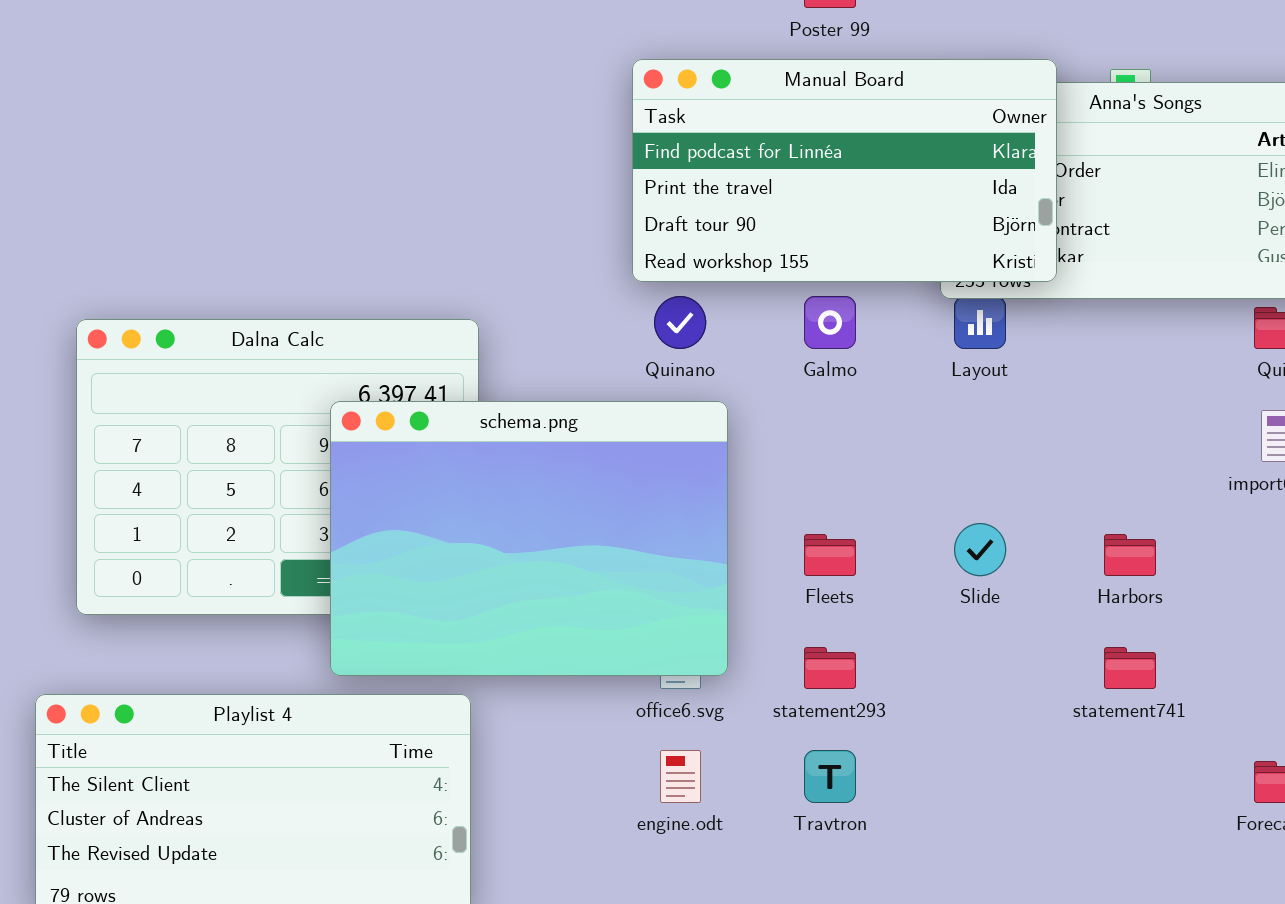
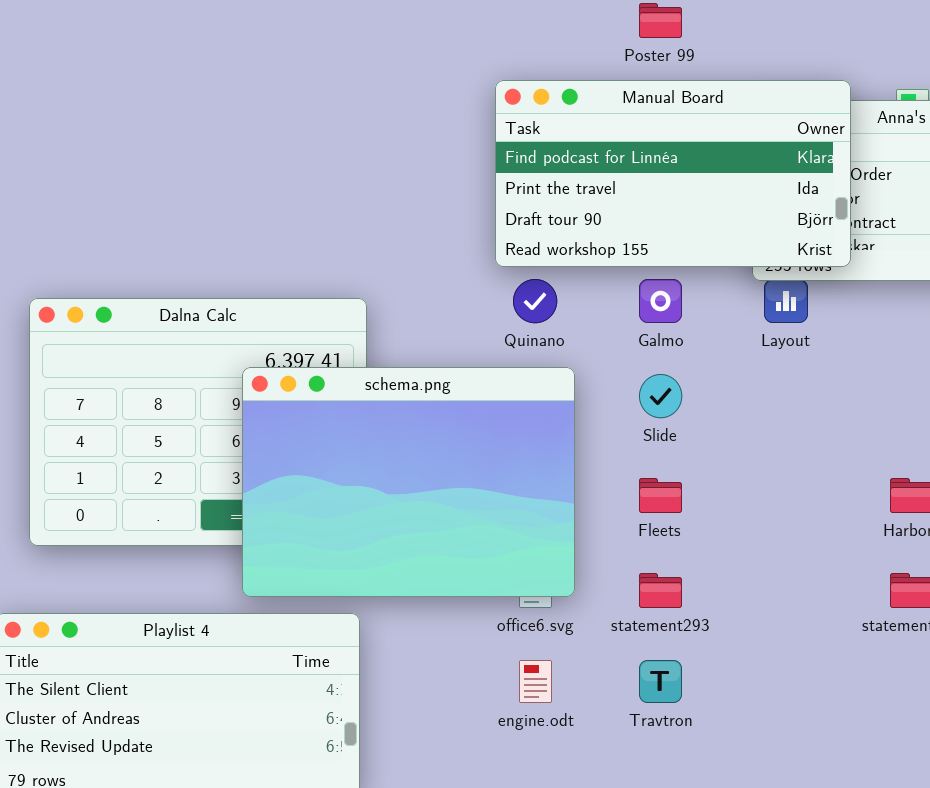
Slide: [954,523,1006,576] -> [639,374,682,418], moved

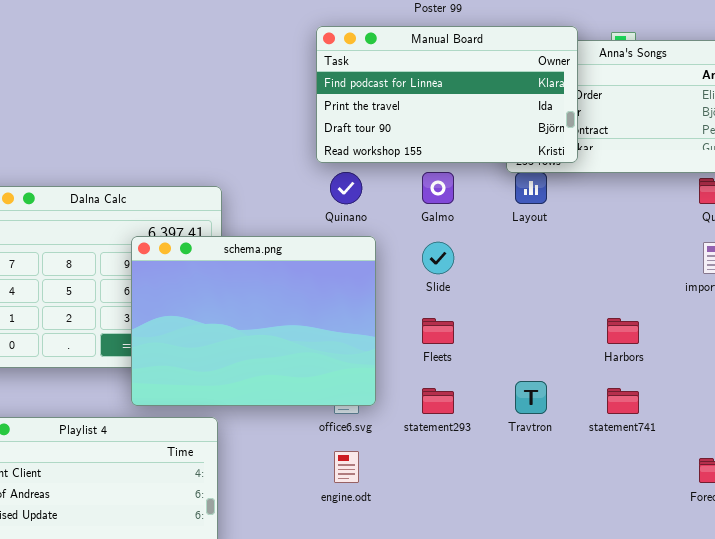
Travtron: [639,660,682,703] -> [515,381,547,414], moved

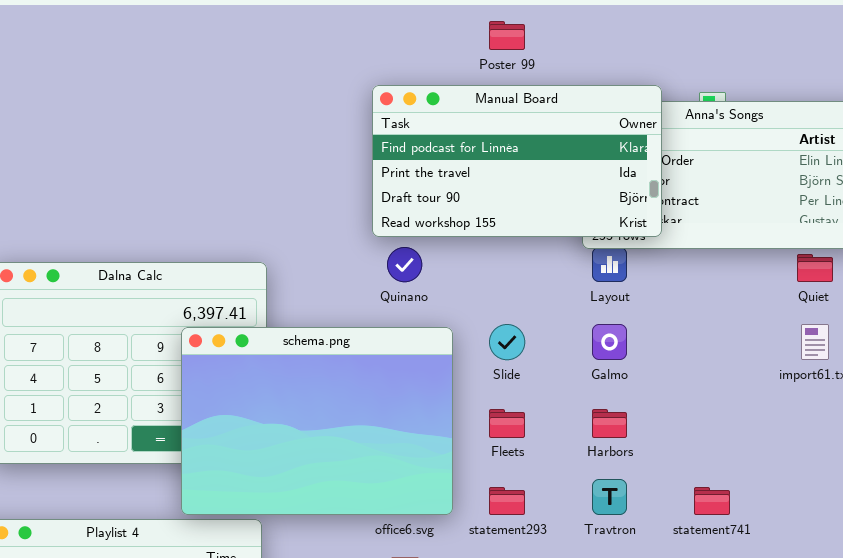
Galmo: [422,172,454,204] -> [592,324,627,360], moved
schema.png: [131,236,376,406] -> [181,327,453,515], moved
Harbors: [607,318,639,344] -> [592,409,627,438], moved

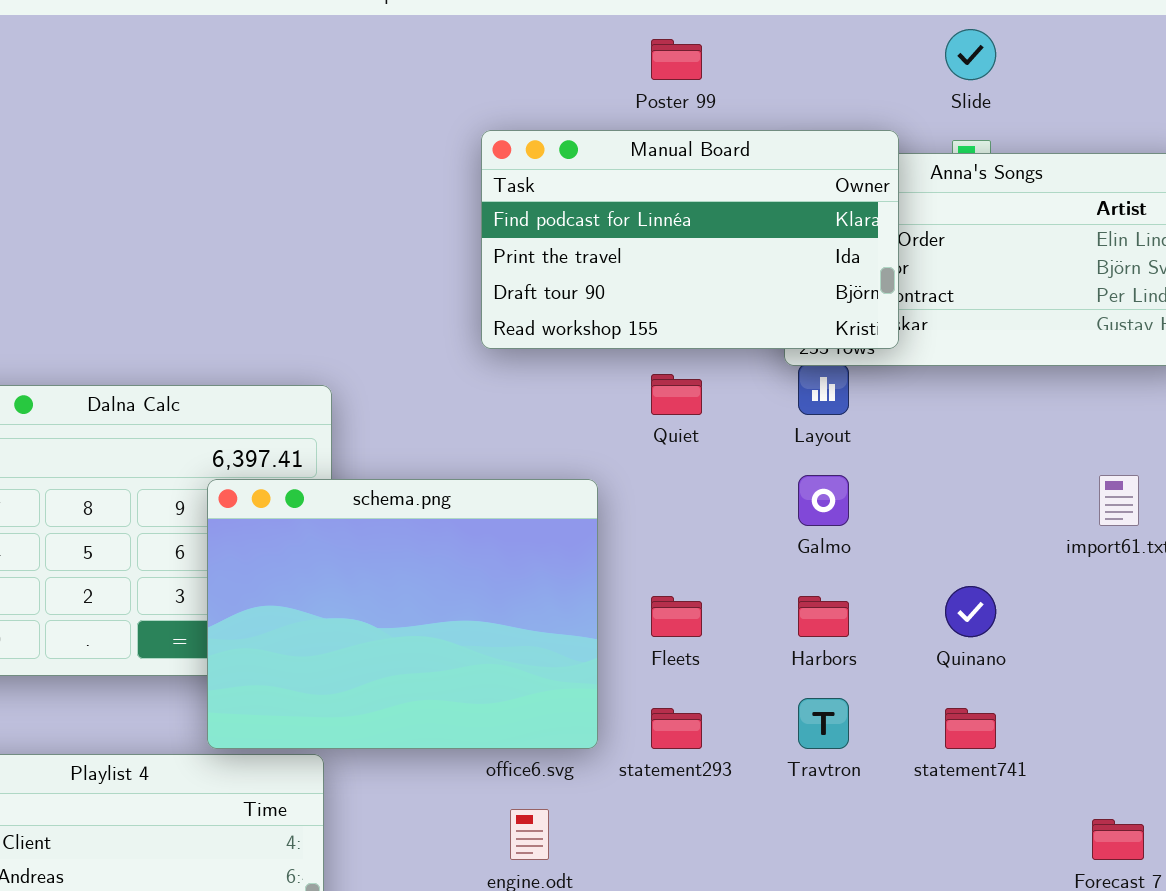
Quinano: [387,247,422,282] -> [945,586,996,637], moved
Quiet: [797,254,833,282] -> [651,374,702,415], moved
Slide: [489,324,525,360] -> [945,29,996,80], moved

